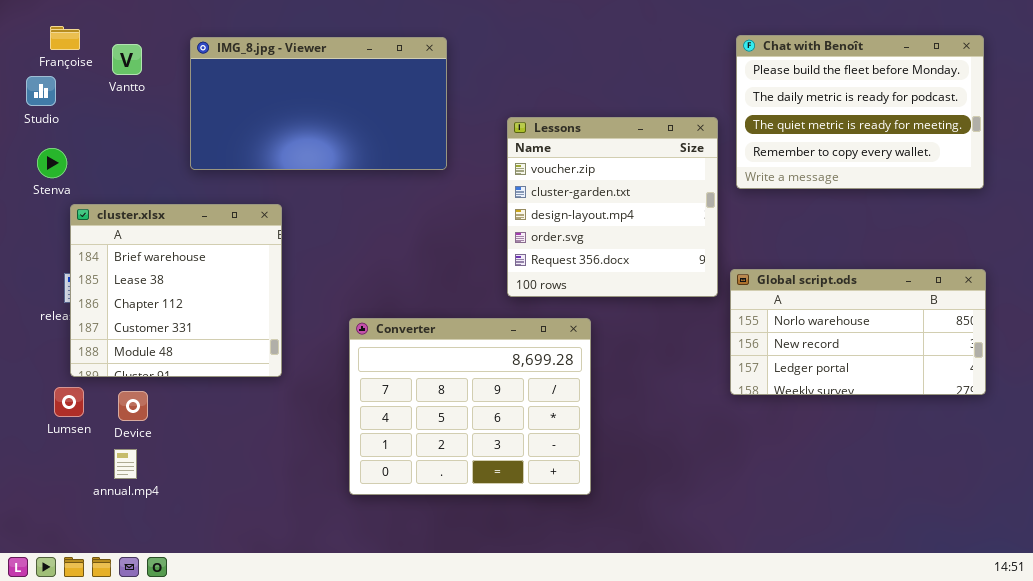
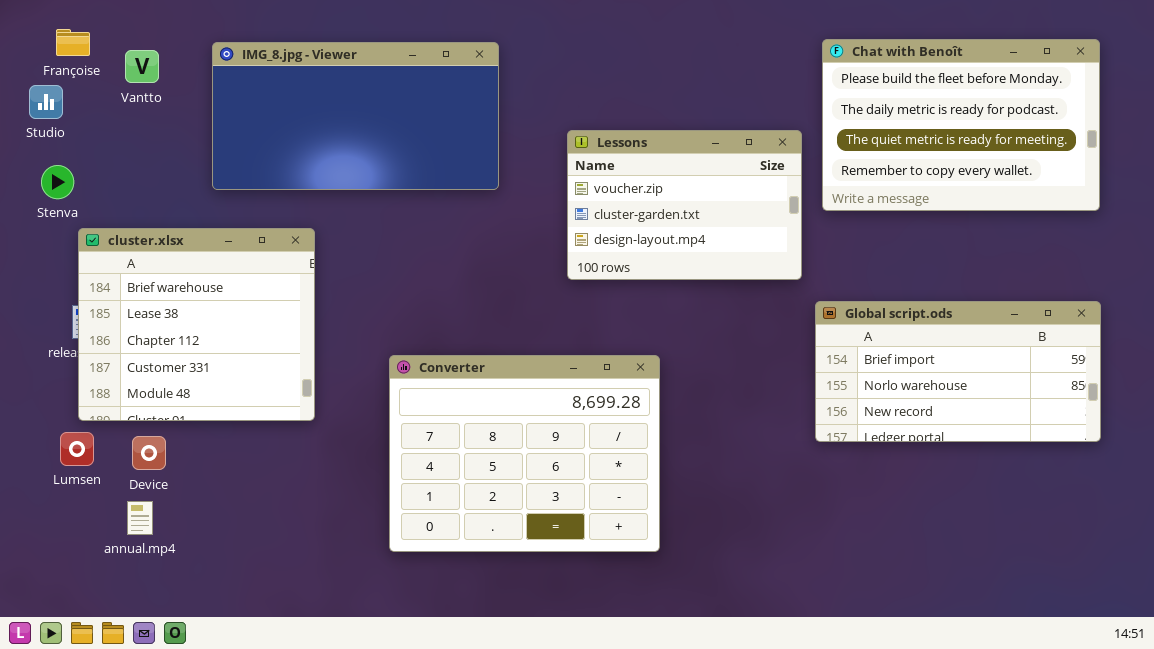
Lessons: [507,117,718,297] -> [567,130,802,280], resized
Global script.ods: [730,269,986,395] -> [815,301,1101,442], scrolled up 1 row

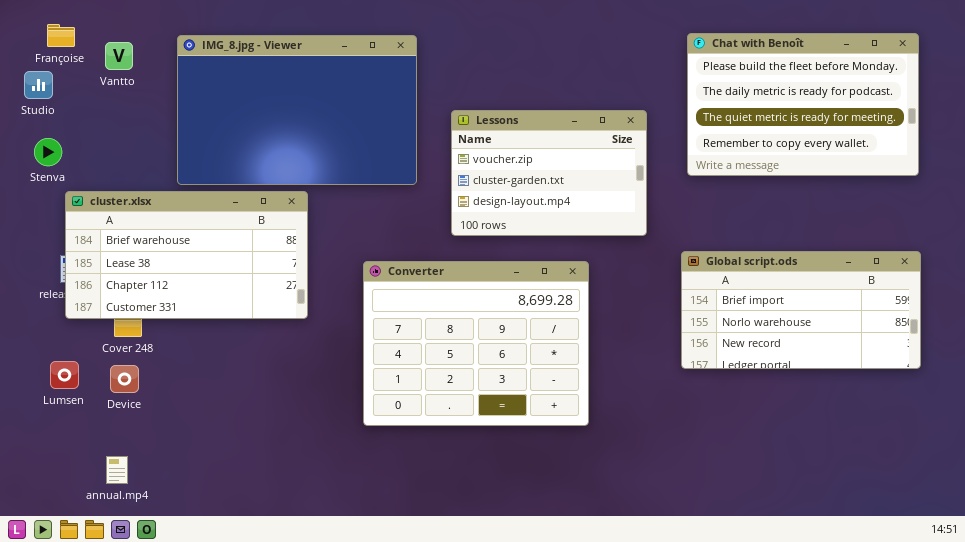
IMG_8.jpg - Viewer: [212,42,499,190] -> [177,35,417,185], resized
Lessons: [567,130,802,280] -> [451,110,647,236], moved
cluster.xlsx: [78,228,315,421] -> [65,191,308,319], resized
Converter: [389,355,660,552] -> [363,261,589,426], moved
annual.mp4: [127,501,153,535] -> [106,456,128,484], moved

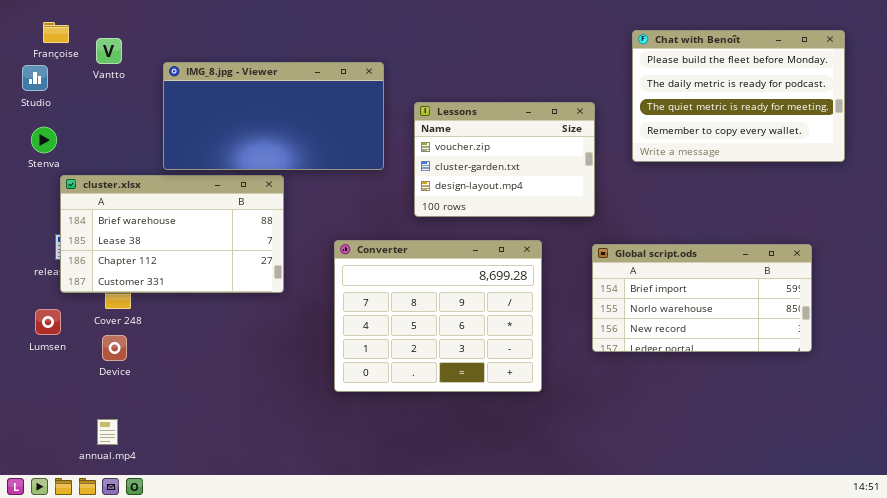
IMG_8.jpg - Viewer: [177,35,417,185] -> [163,62,384,170], resized
Global script.ods: [681,251,921,369] -> [592,244,812,352], moved
Lumsen: [50,361,79,389] -> [35,309,61,335], moved

